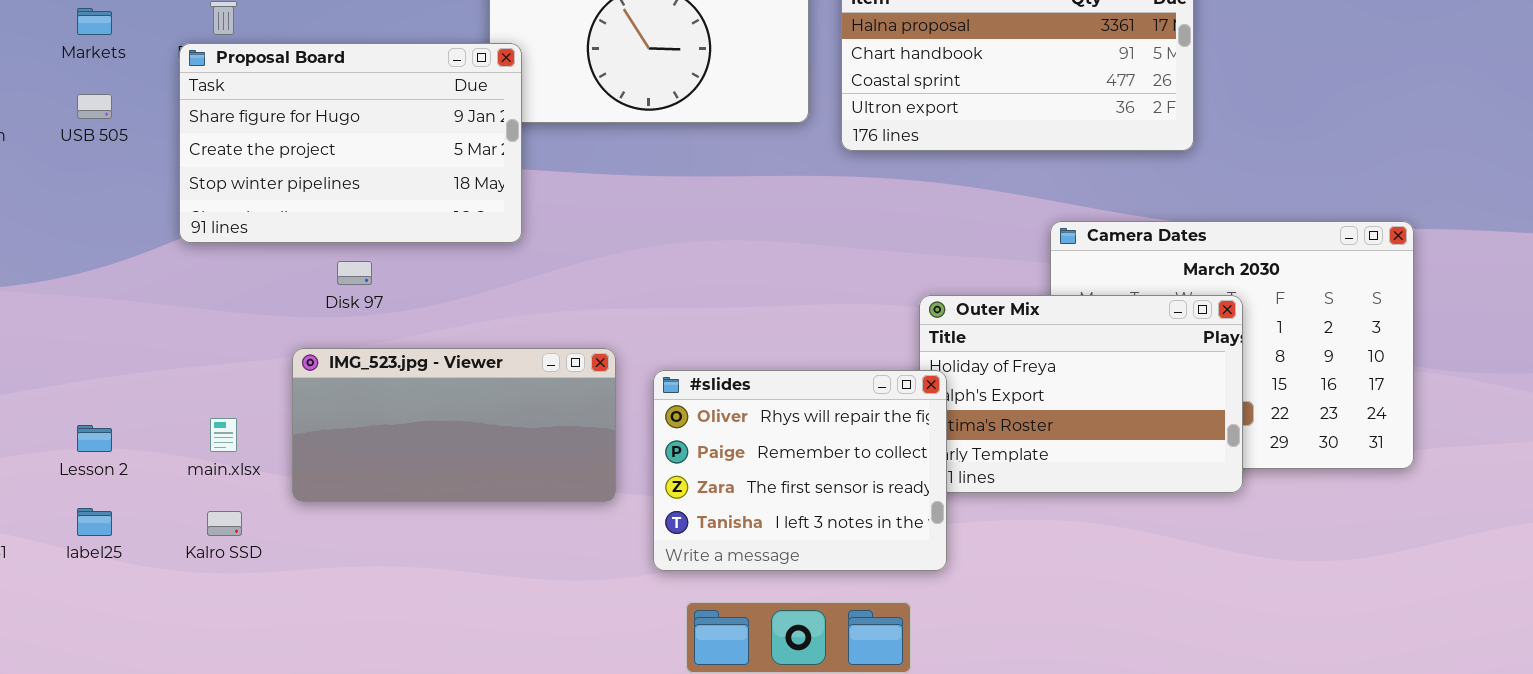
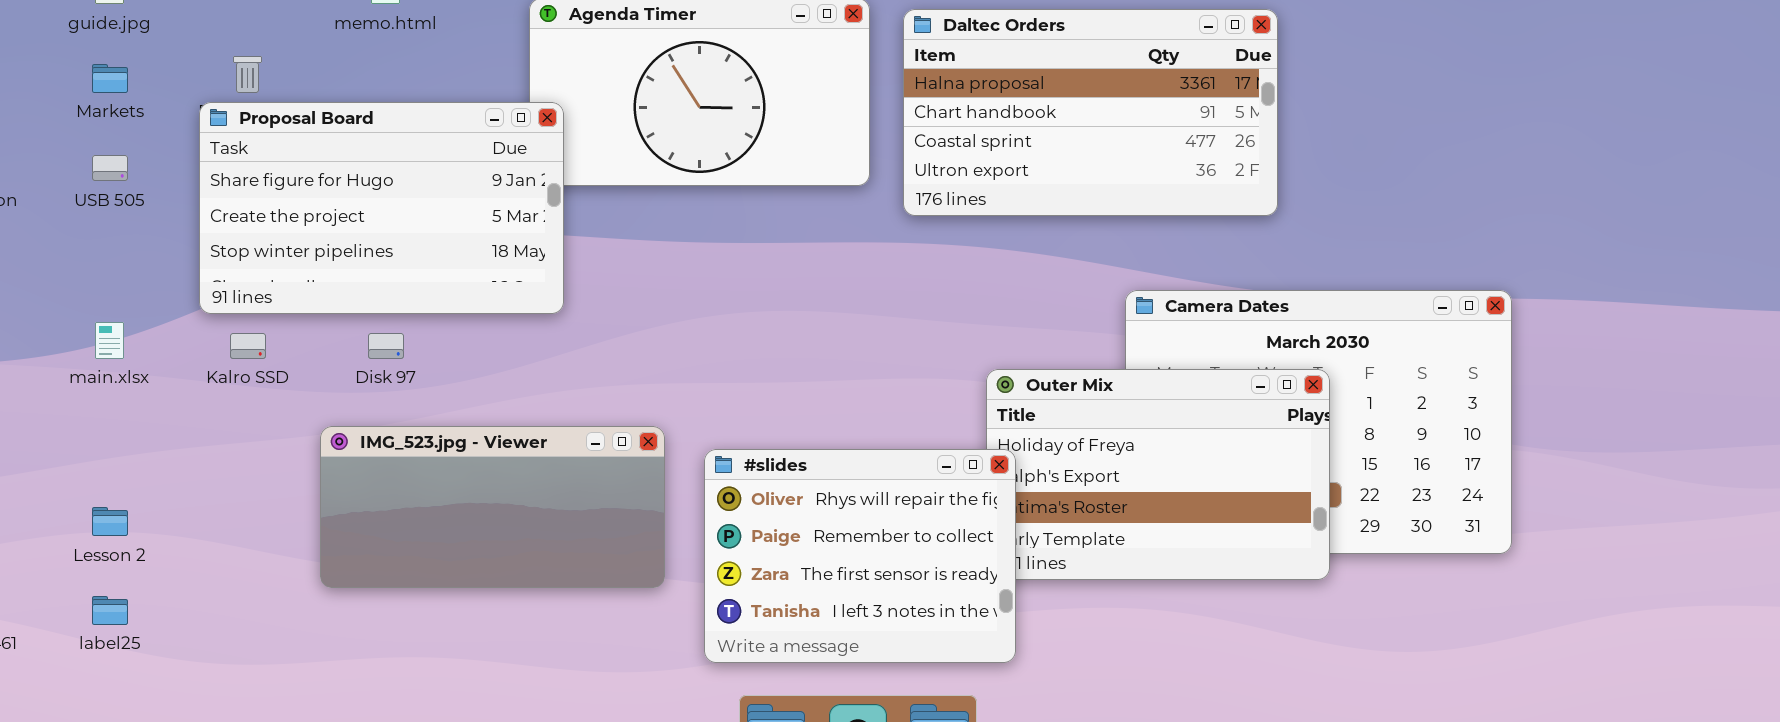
main.xlsx: [210,418,237,452] -> [95,322,124,359], moved
Kalro SSD: [207,511,242,536] -> [230,333,266,359], moved

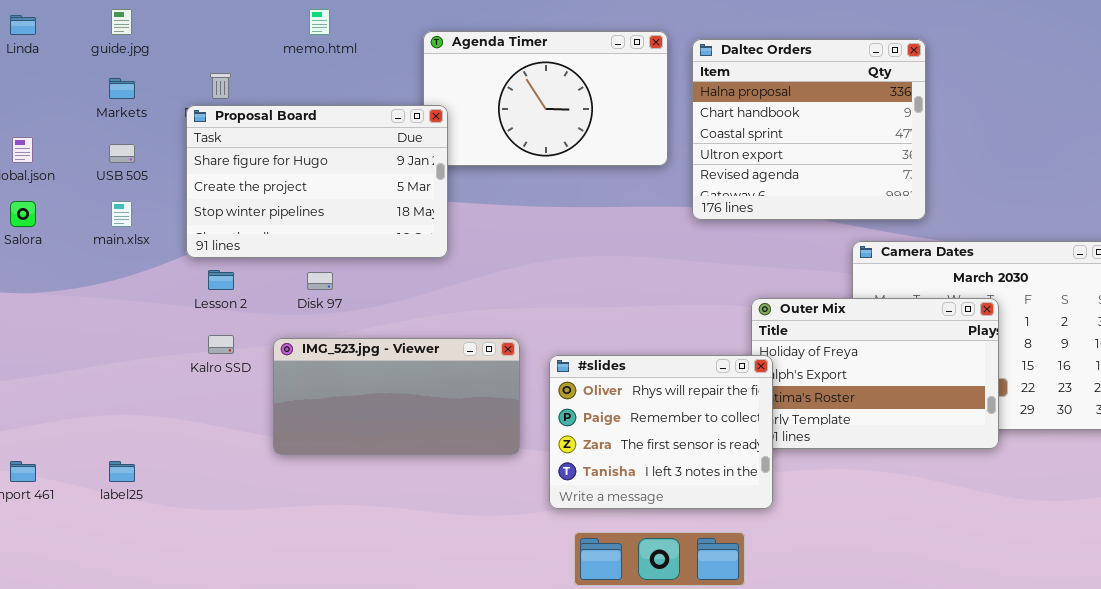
Daltec Orders: [903,9,1278,216] -> [692,39,926,220], resized
main.xlsx: [95,322,124,359] -> [111,201,132,227], moved
Kalro SSD: [230,333,266,359] -> [208,335,234,354], moved
Lesson 2: [92,507,128,536] -> [208,270,234,290], moved

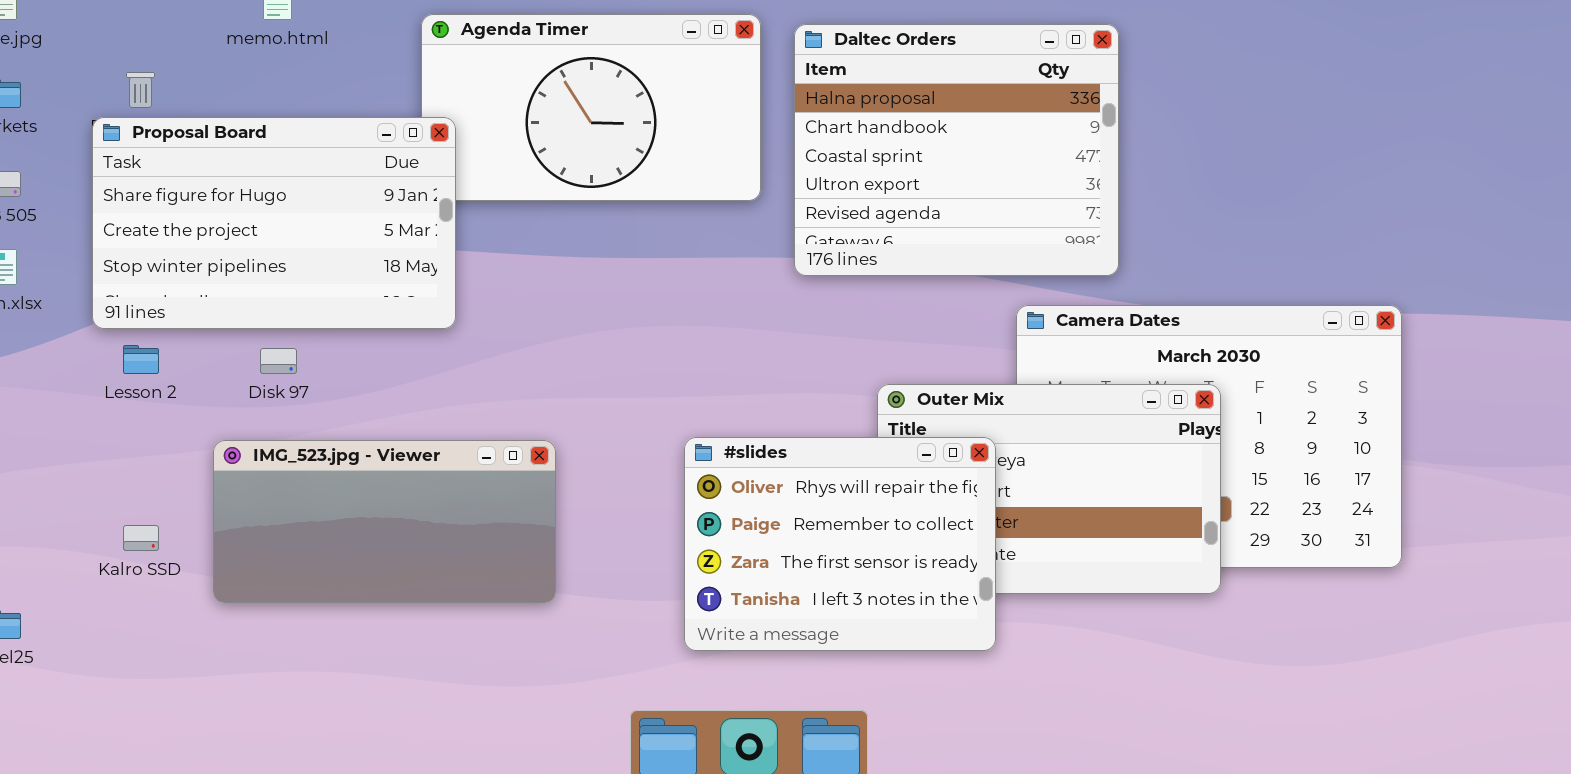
Kalro SSD: [208,335,234,354] -> [123,525,159,551], moved
#slides: [549,355,773,509] -> [684,437,996,651], moved

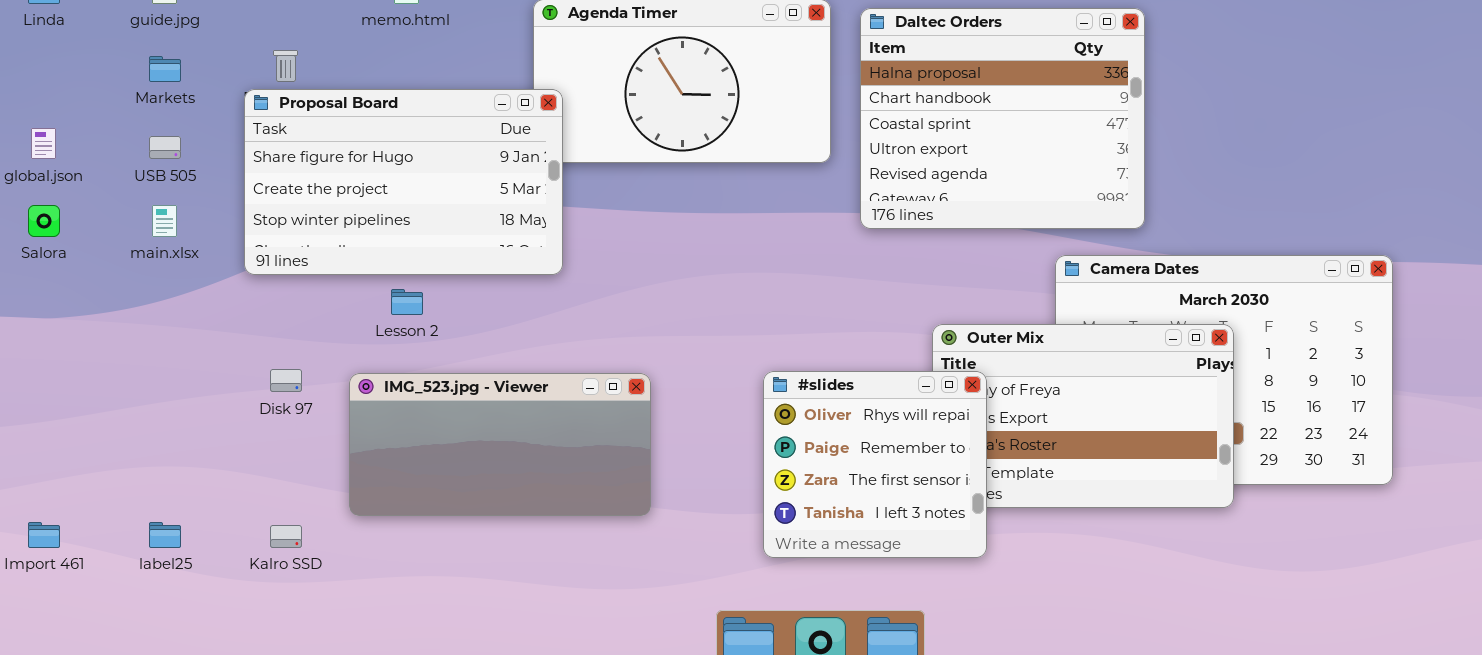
Lesson 2: [123,345,159,374] -> [391,289,423,315], moved
Disk 97: [260,348,297,374] -> [270,369,302,392], moved
#slides: [684,437,996,651] -> [763,371,987,558], resized
Kalro SSD: [123,525,159,551] -> [270,525,302,548], moved

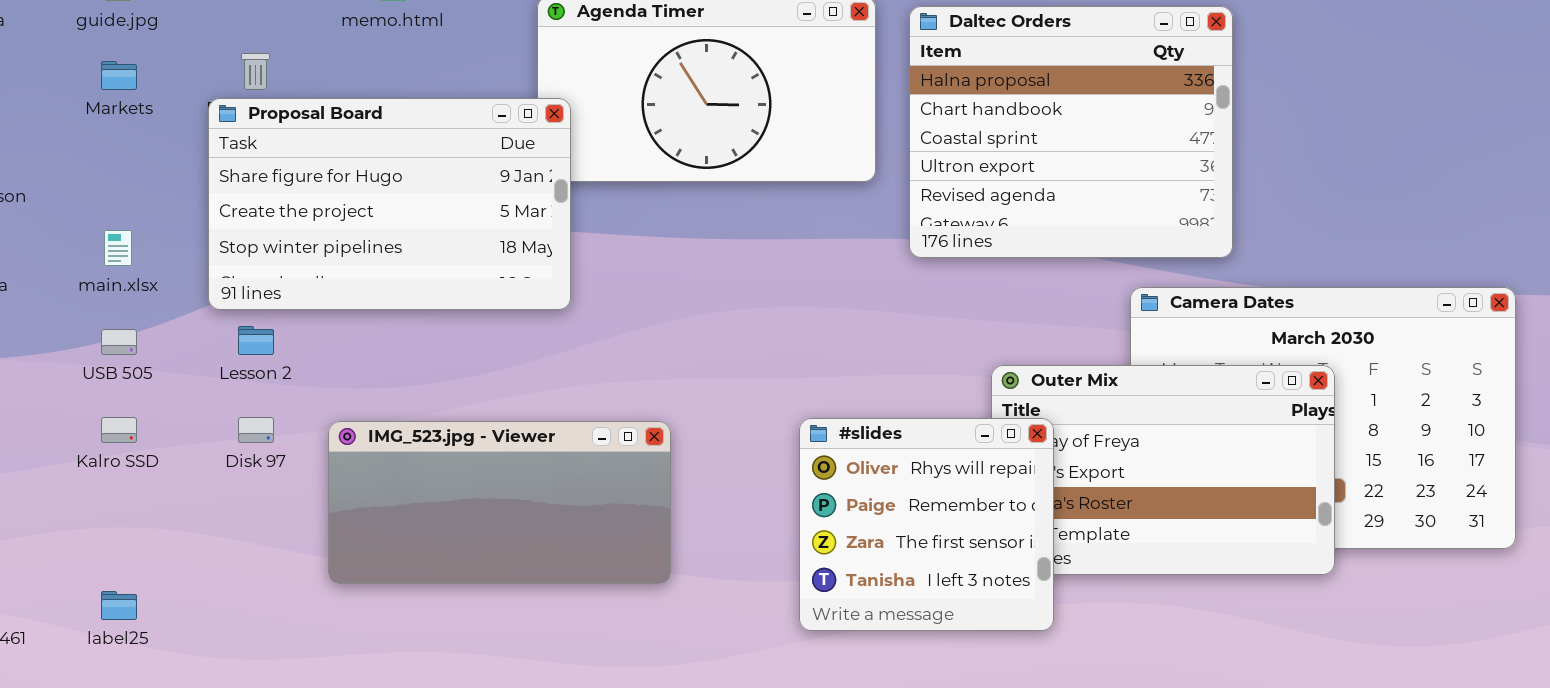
USB 505: [149,136,181,159] -> [101,329,137,355], moved
Lesson 2: [391,289,423,315] -> [238,326,274,355], moved
Kalro SSD: [270,525,302,548] -> [101,417,137,443], moved

